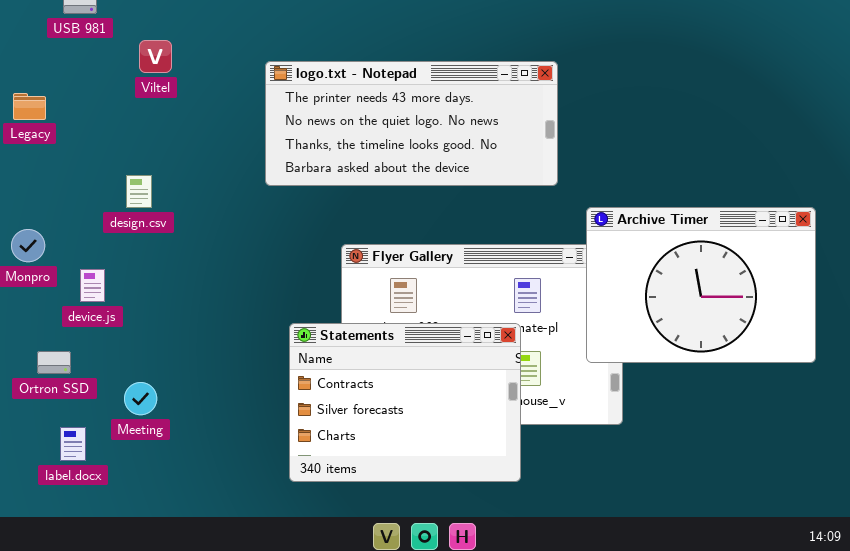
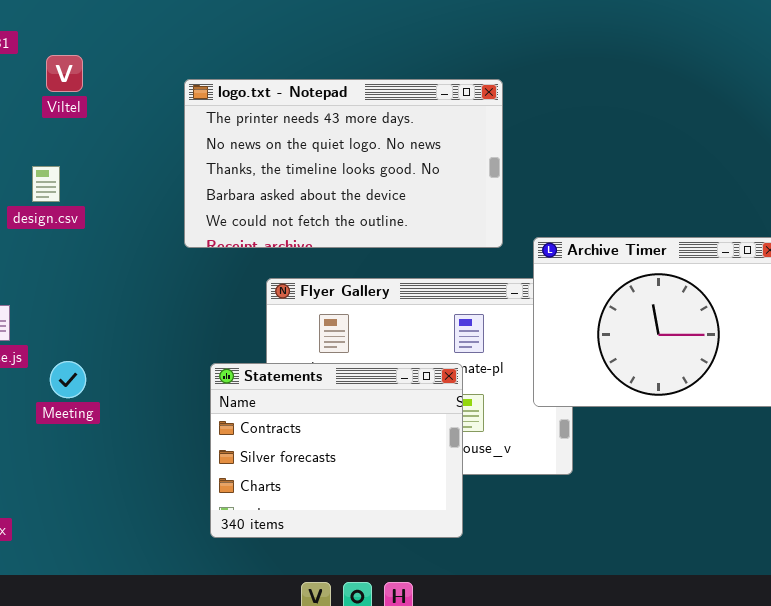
logo.txt - Notepad: [265,61,558,186] -> [184,79,503,248], resized
design.csv: [126,175,152,208] -> [32,166,60,202], moved
Meeting: [124,382,157,415] -> [50,361,86,398], moved

